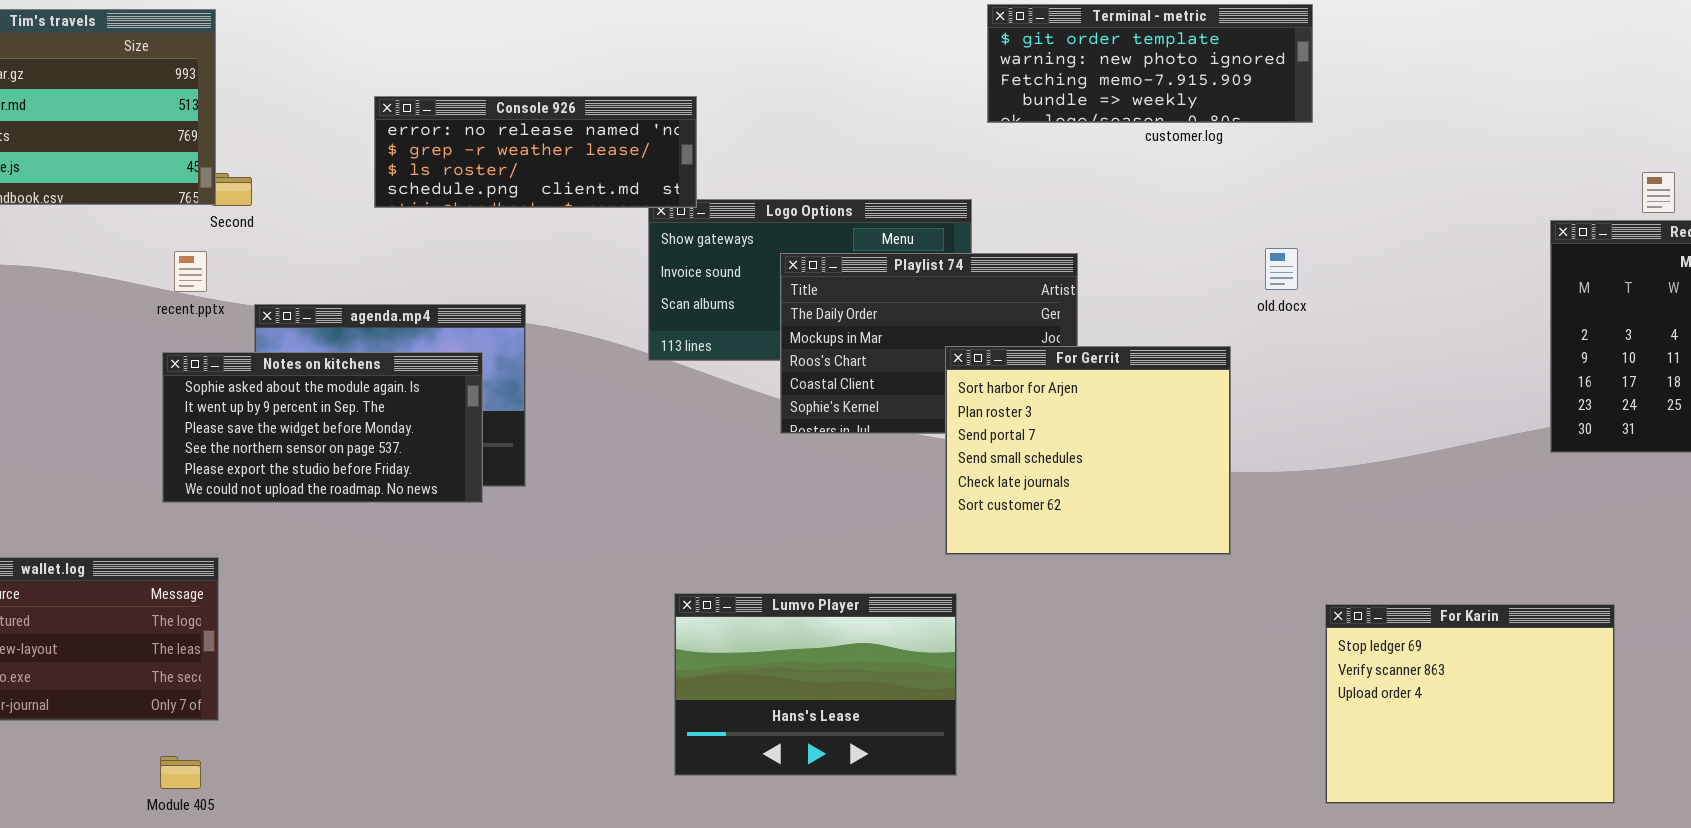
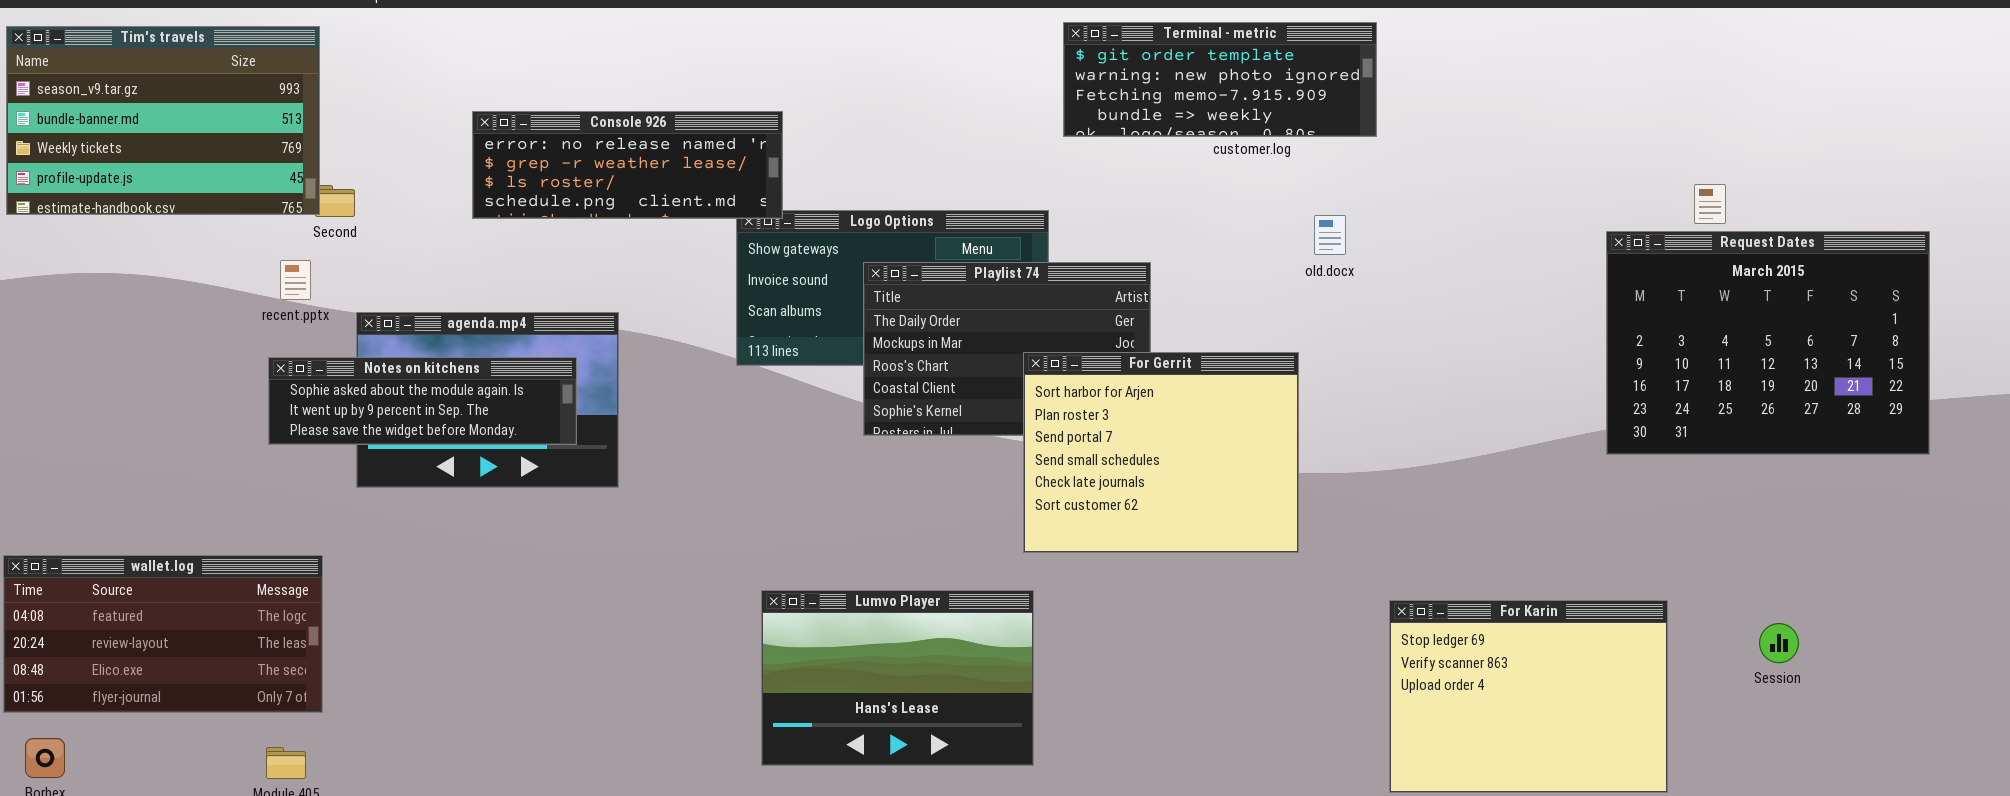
old.docx: [1265,248,1298,290] -> [1314,215,1346,255], moved
Notes on kitchens: [162,352,483,503] -> [268,357,577,445], resized

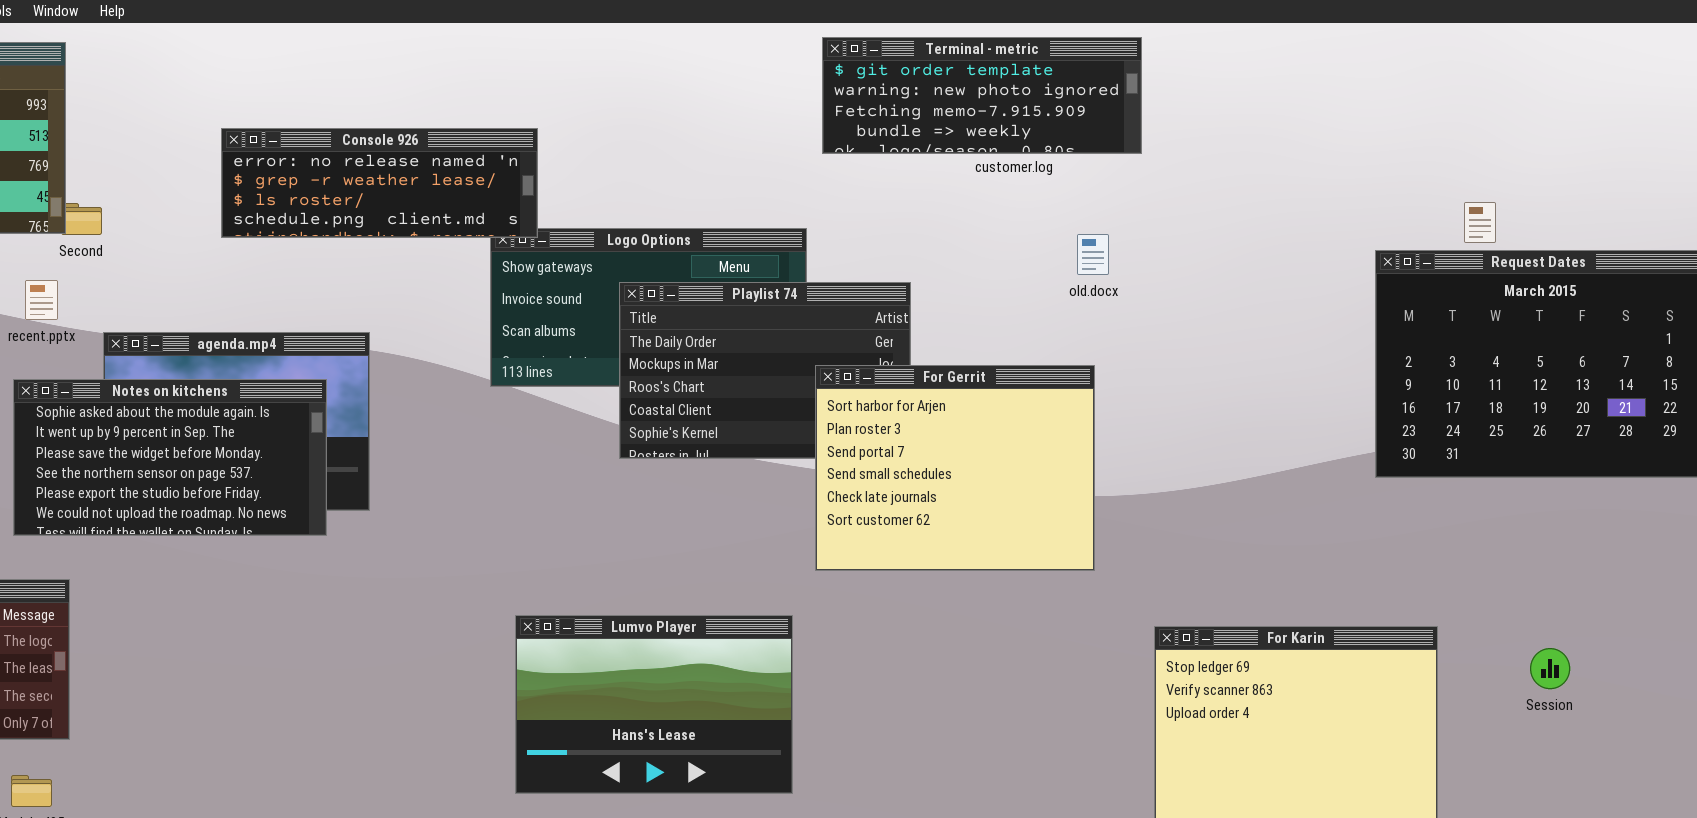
For Gerrit: [1023,352,1299,553] -> [815,365,1095,571], moved
Notes on kitchens: [268,357,577,445] -> [13,379,327,536], resized

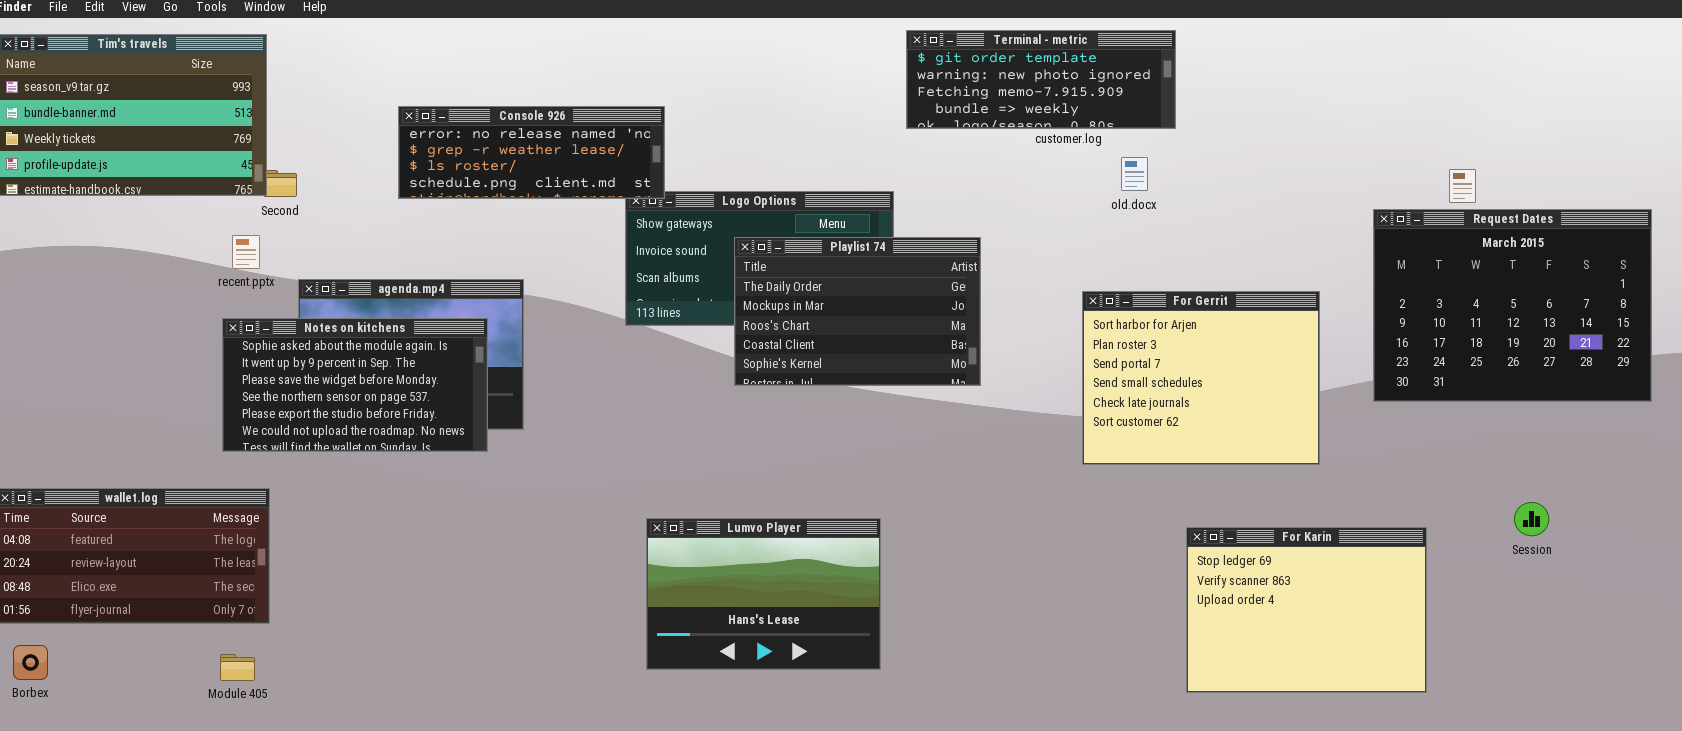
old.docx: [1077,234,1109,275] -> [1121,157,1148,191], moved
For Gerrit: [815,365,1095,571] -> [1082,291,1320,465], moved
Session: [1530,648,1570,689] -> [1514,502,1549,536], moved

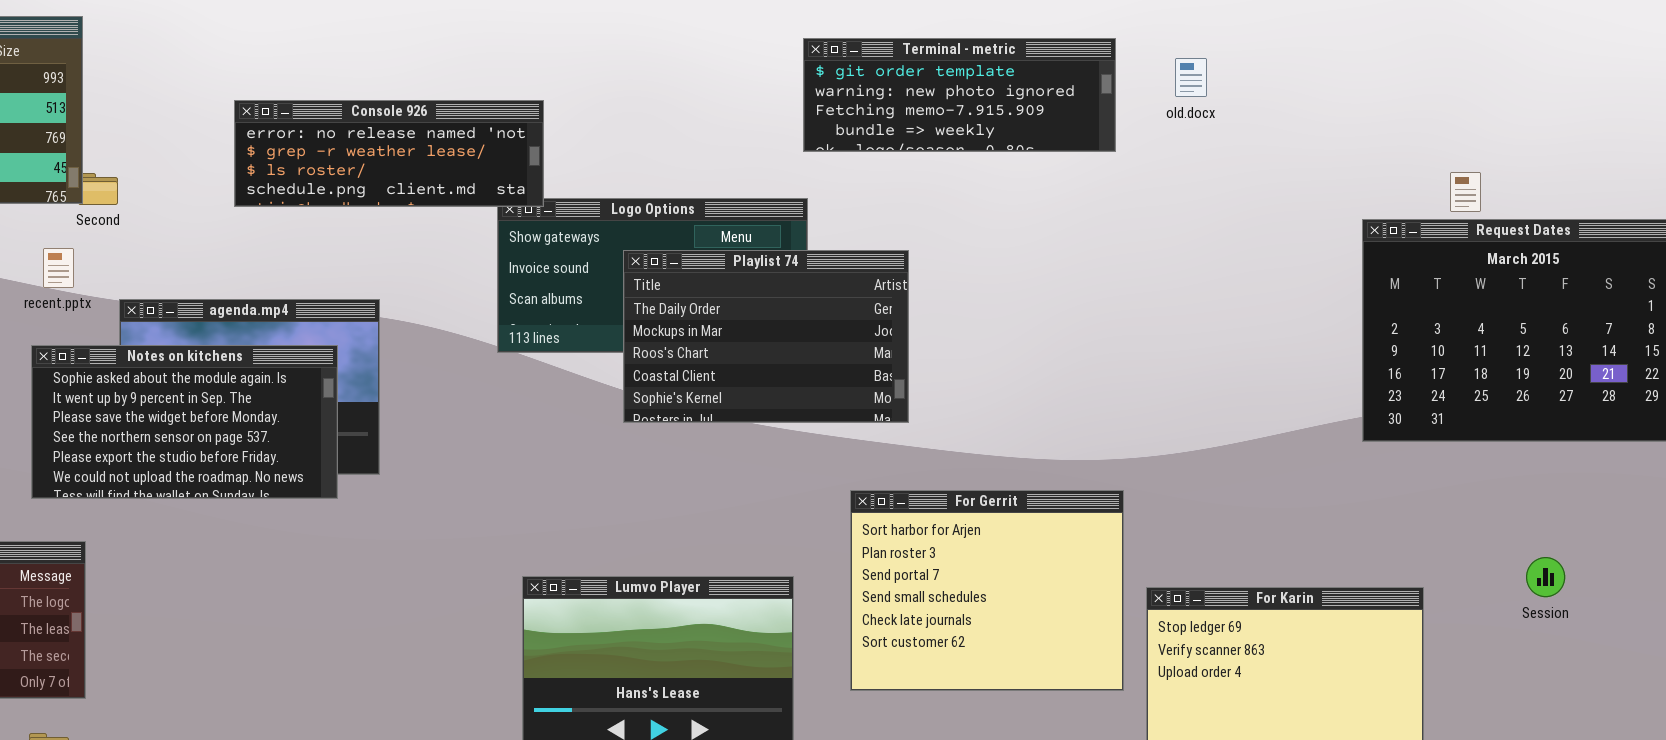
Terminal - metric: [906,30,1176,129] -> [803,38,1116,152], moved
old.docx: [1121,157,1148,191] -> [1175,58,1207,97], moved
For Gerrit: [1082,291,1320,465] -> [850,490,1124,691], moved

